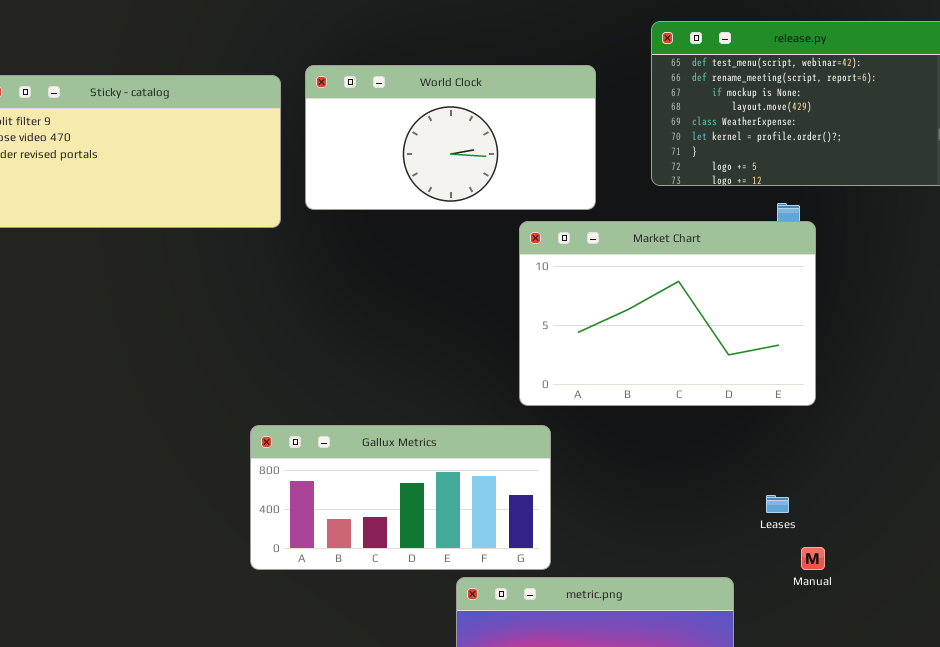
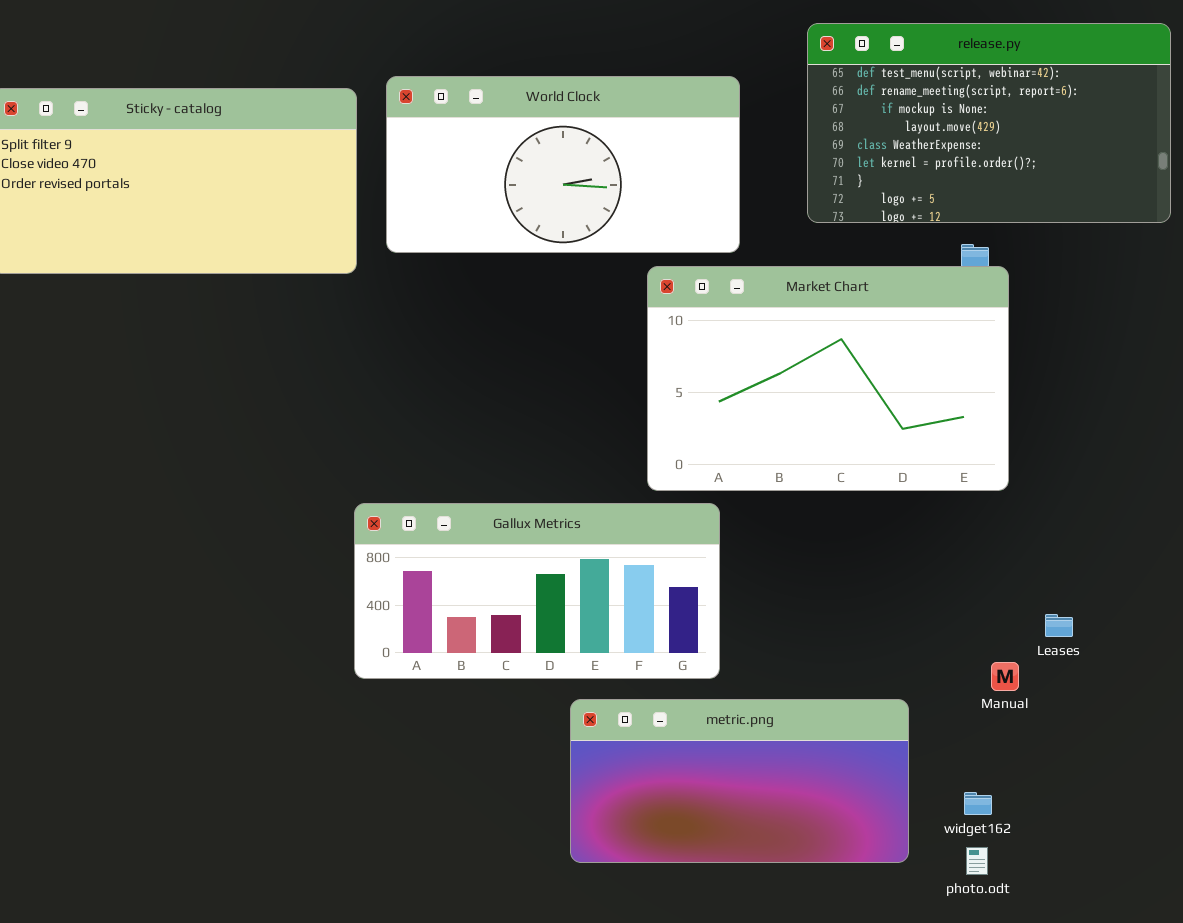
Gallux Metrics: [250,425,551,570] -> [354,503,720,679], moved
Leases: [766,495,789,513] -> [1045,614,1073,637], moved

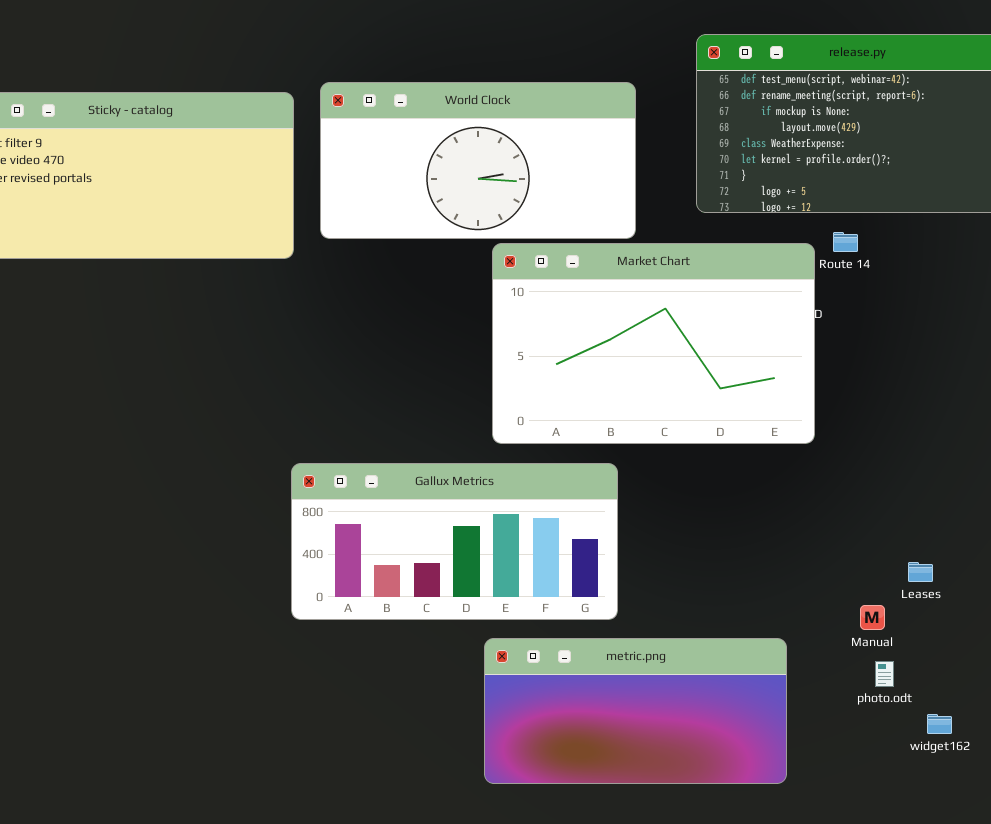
Market Chart: [647,266,1009,491] -> [492,243,815,444], moved
widget162: [964,792,992,815] -> [927,714,952,734], moved
photo.odt: [966,847,988,875] -> [875,661,894,687], moved

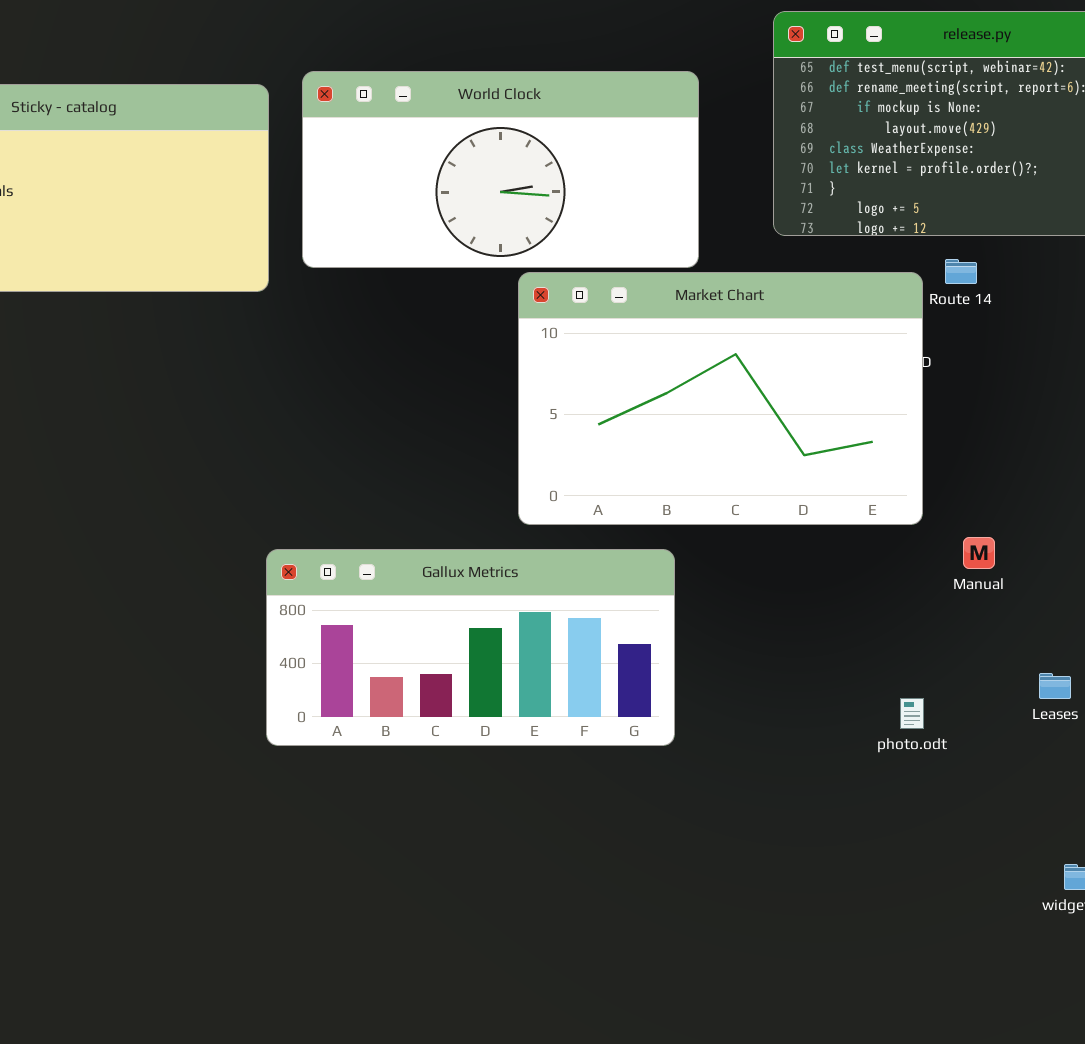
Manual: [860,605,885,630] -> [963,537,995,569], moved
metric.png: [484,638,787,784] -> none, closed
photo.odt: [875,661,894,687] -> [900,698,924,729], moved

